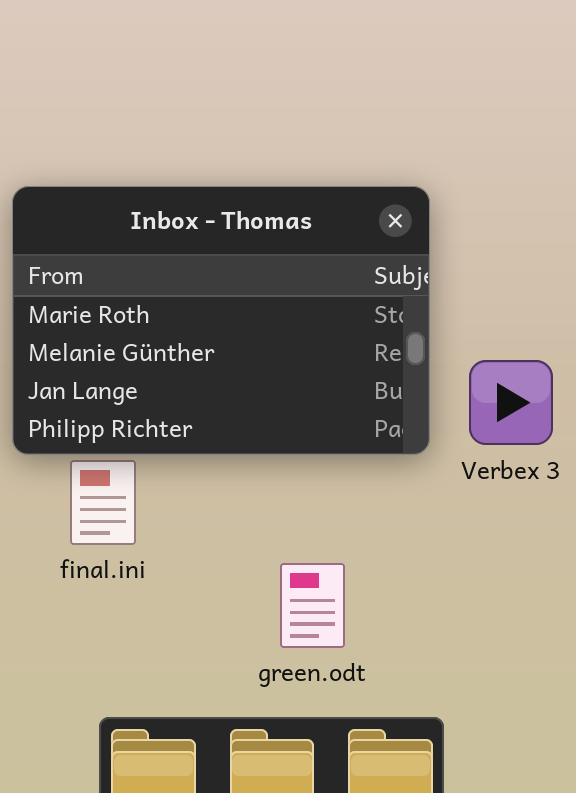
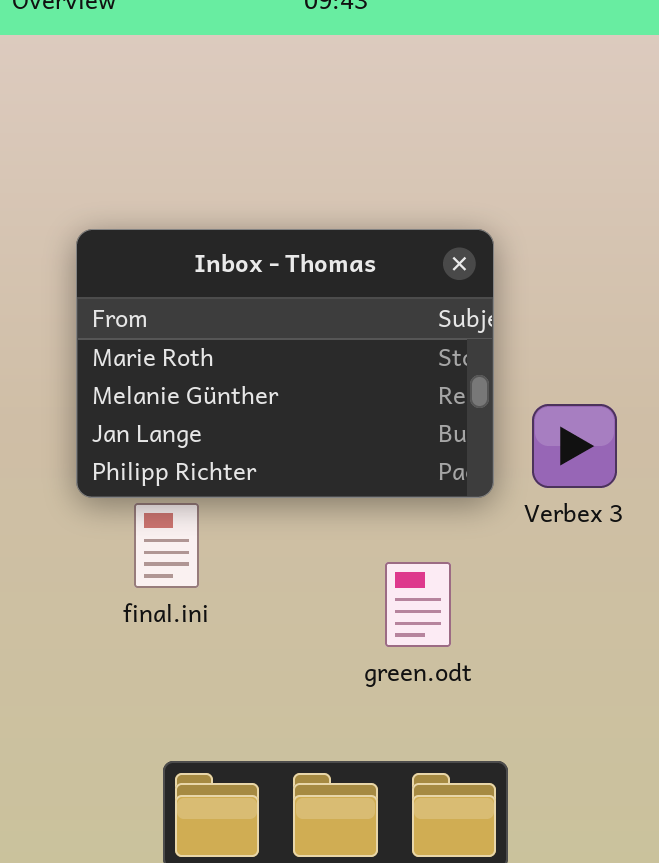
green.odt: [280,563,345,648] -> [385,562,451,647], moved

